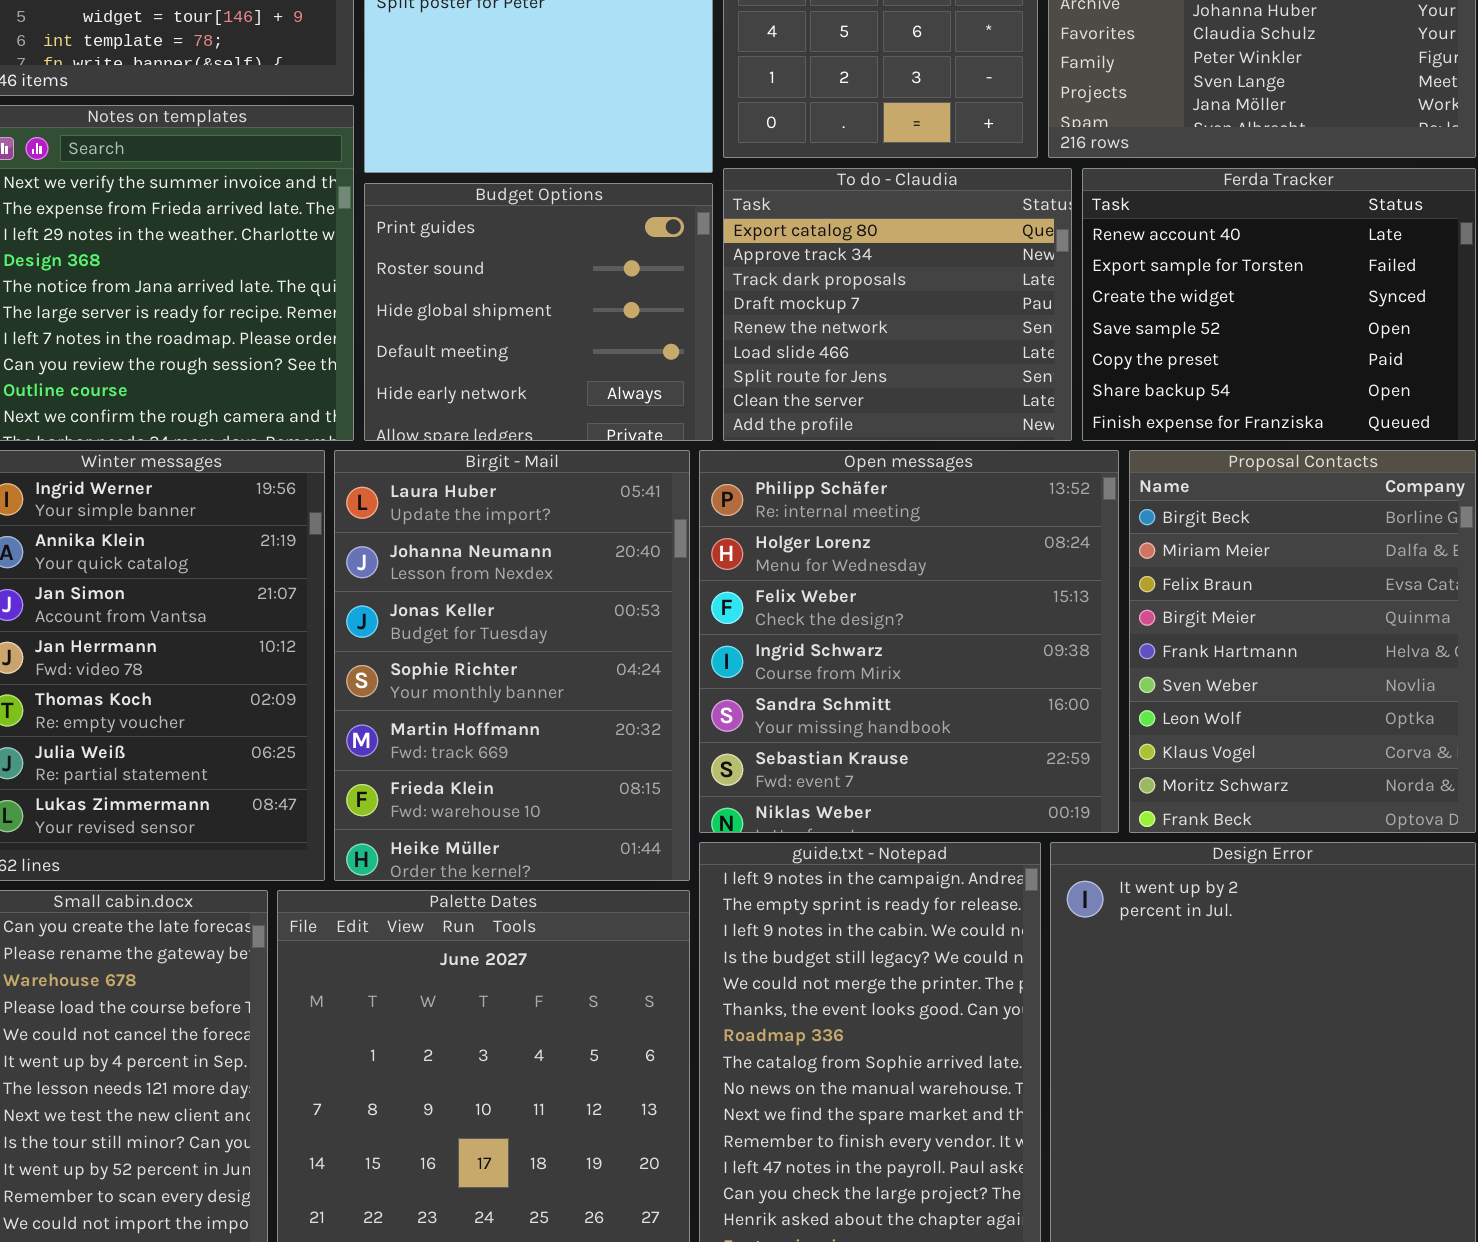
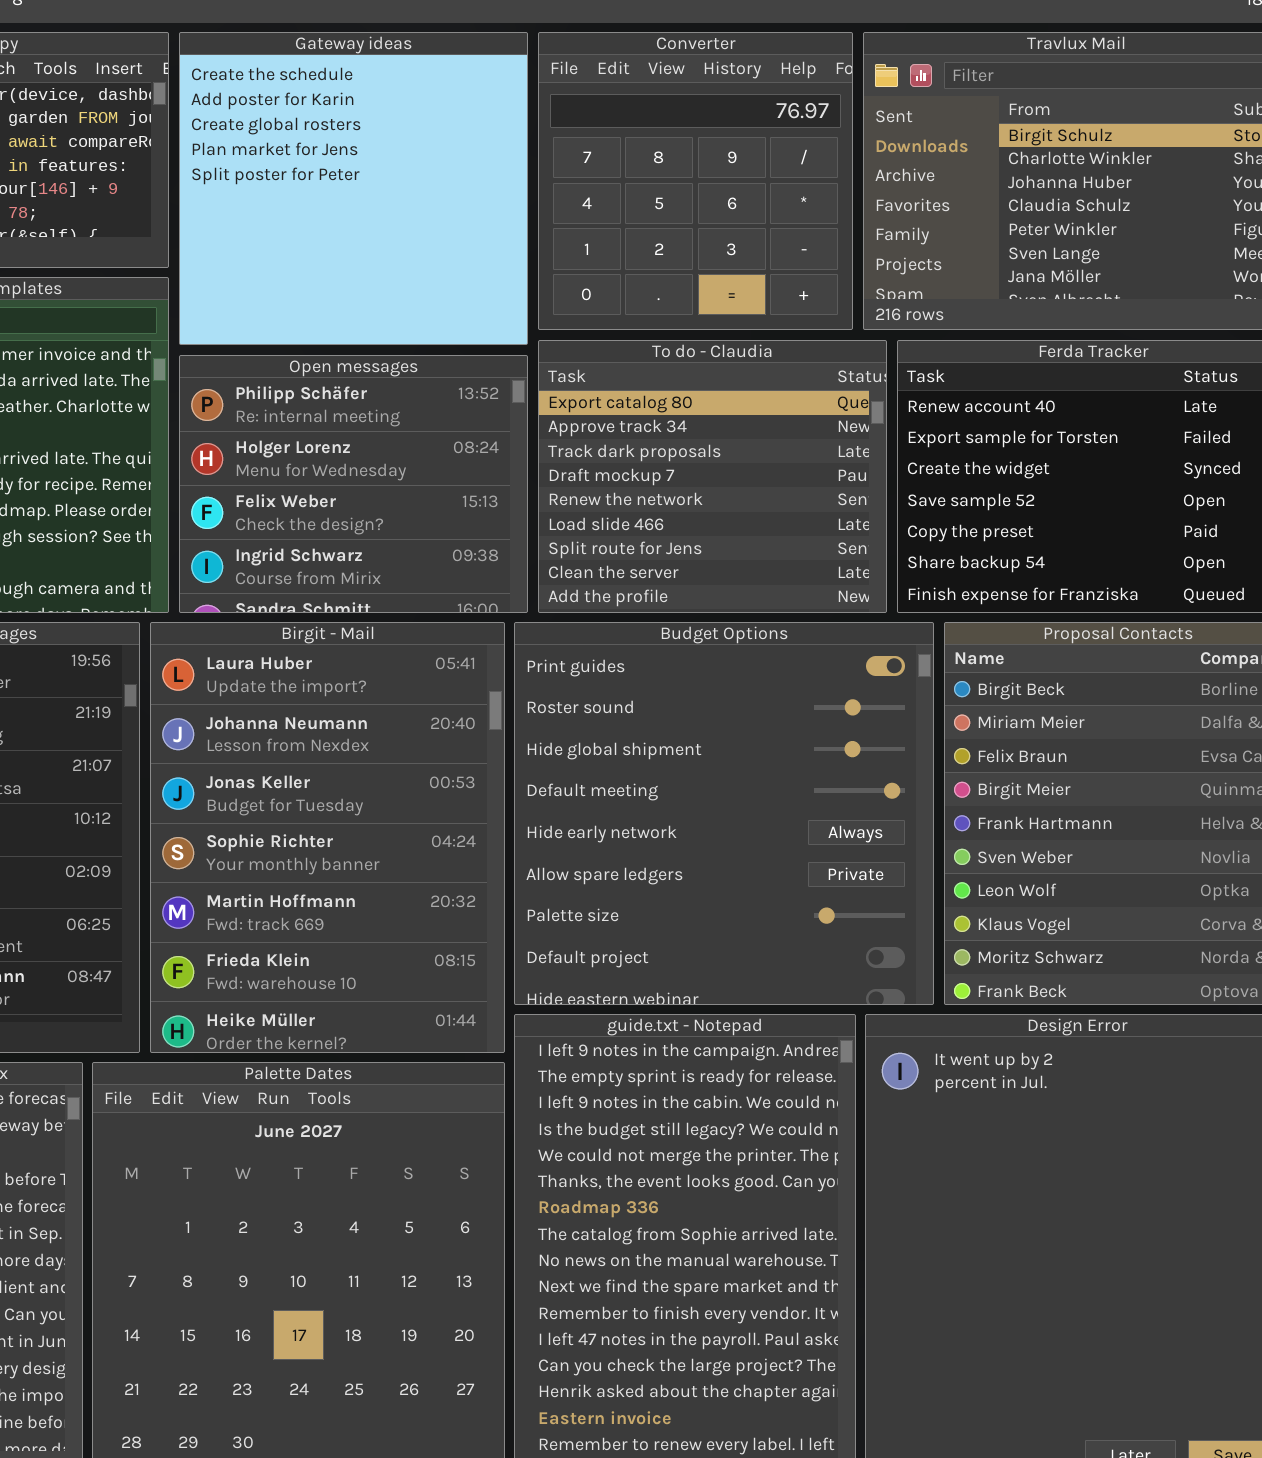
Budget Options: [364,183,713,441] -> [514,622,934,1005], moved, resized
Open messages: [699,450,1119,833] -> [179,355,528,613], moved, resized

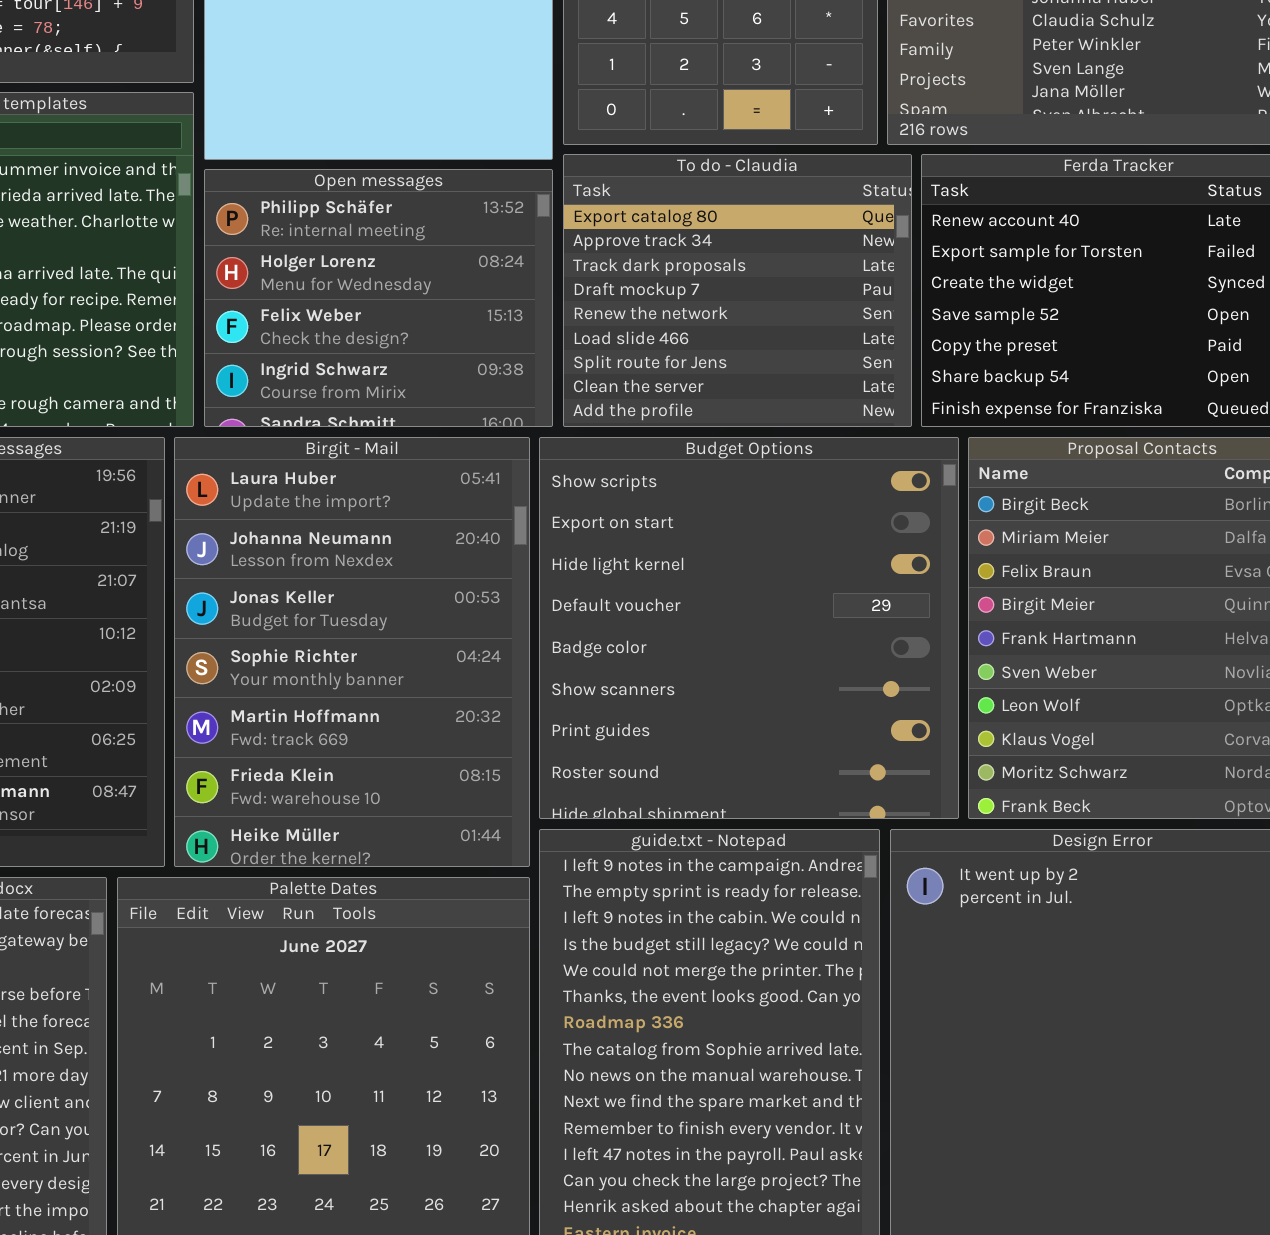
Budget Options: [514,622,934,1005] -> [539,437,959,819], scrolled up 6 rows

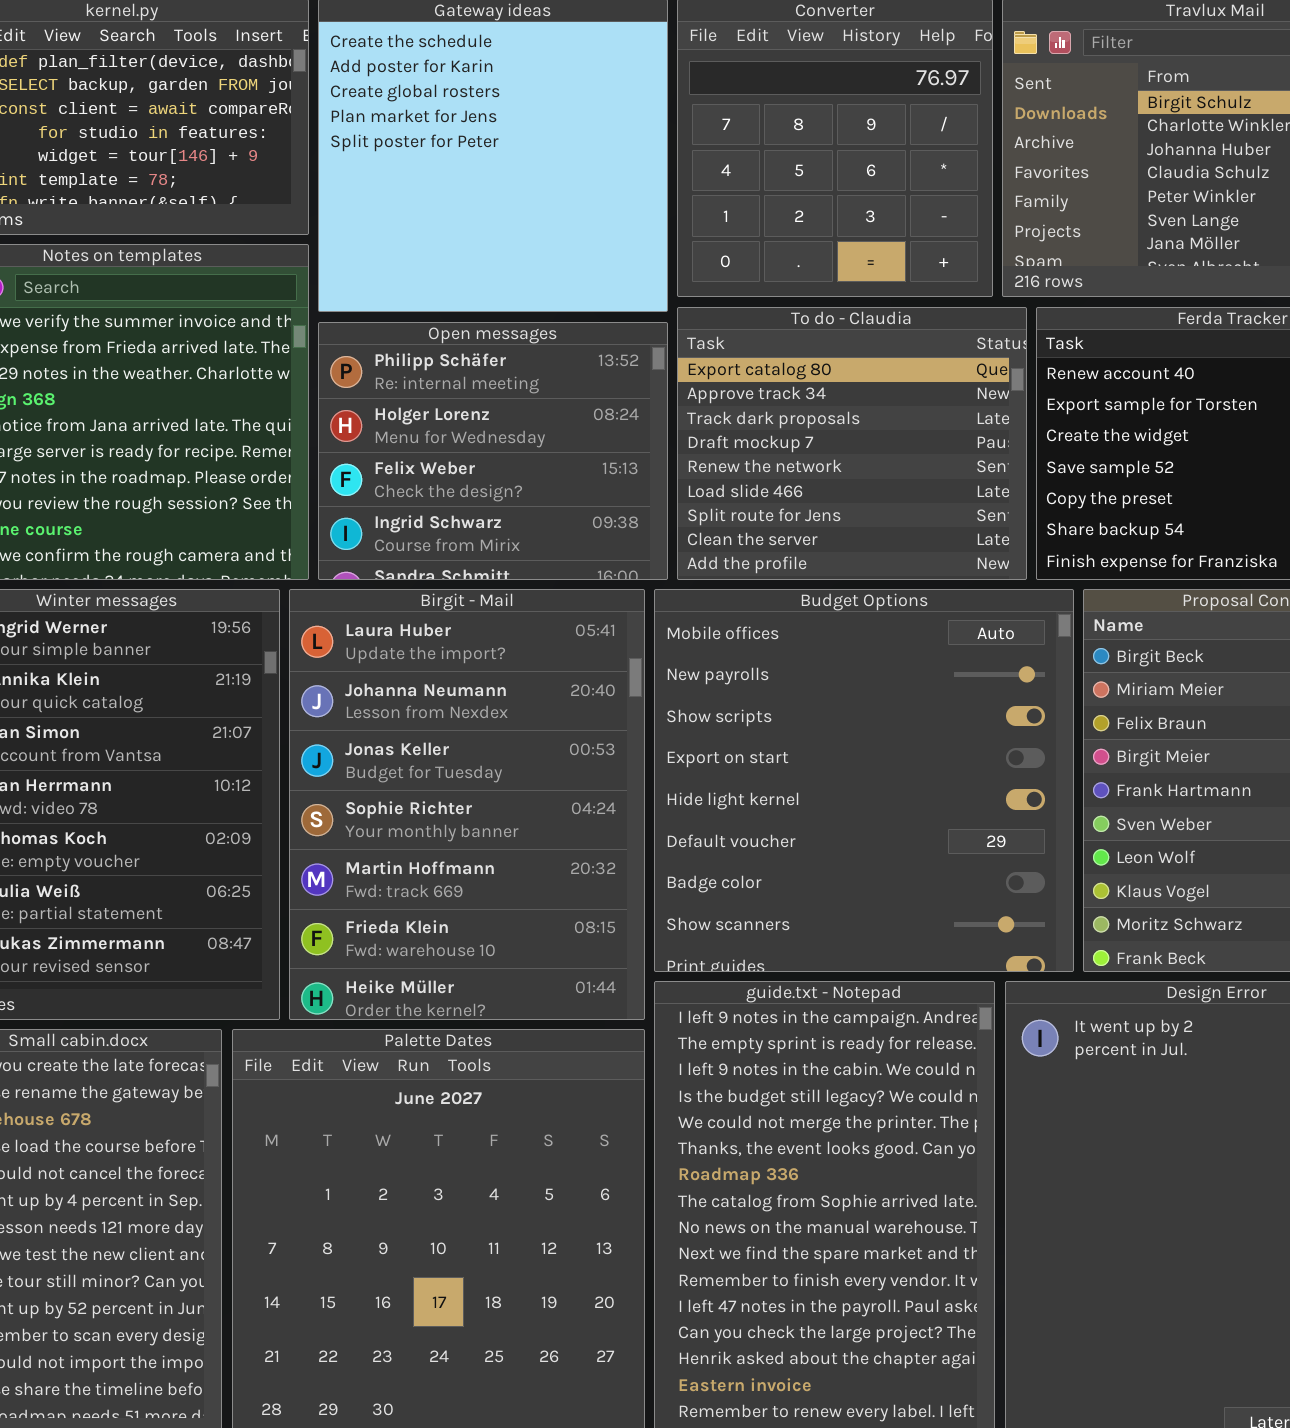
Budget Options: [539,437,959,819] -> [654,589,1074,972], scrolled up 2 rows

